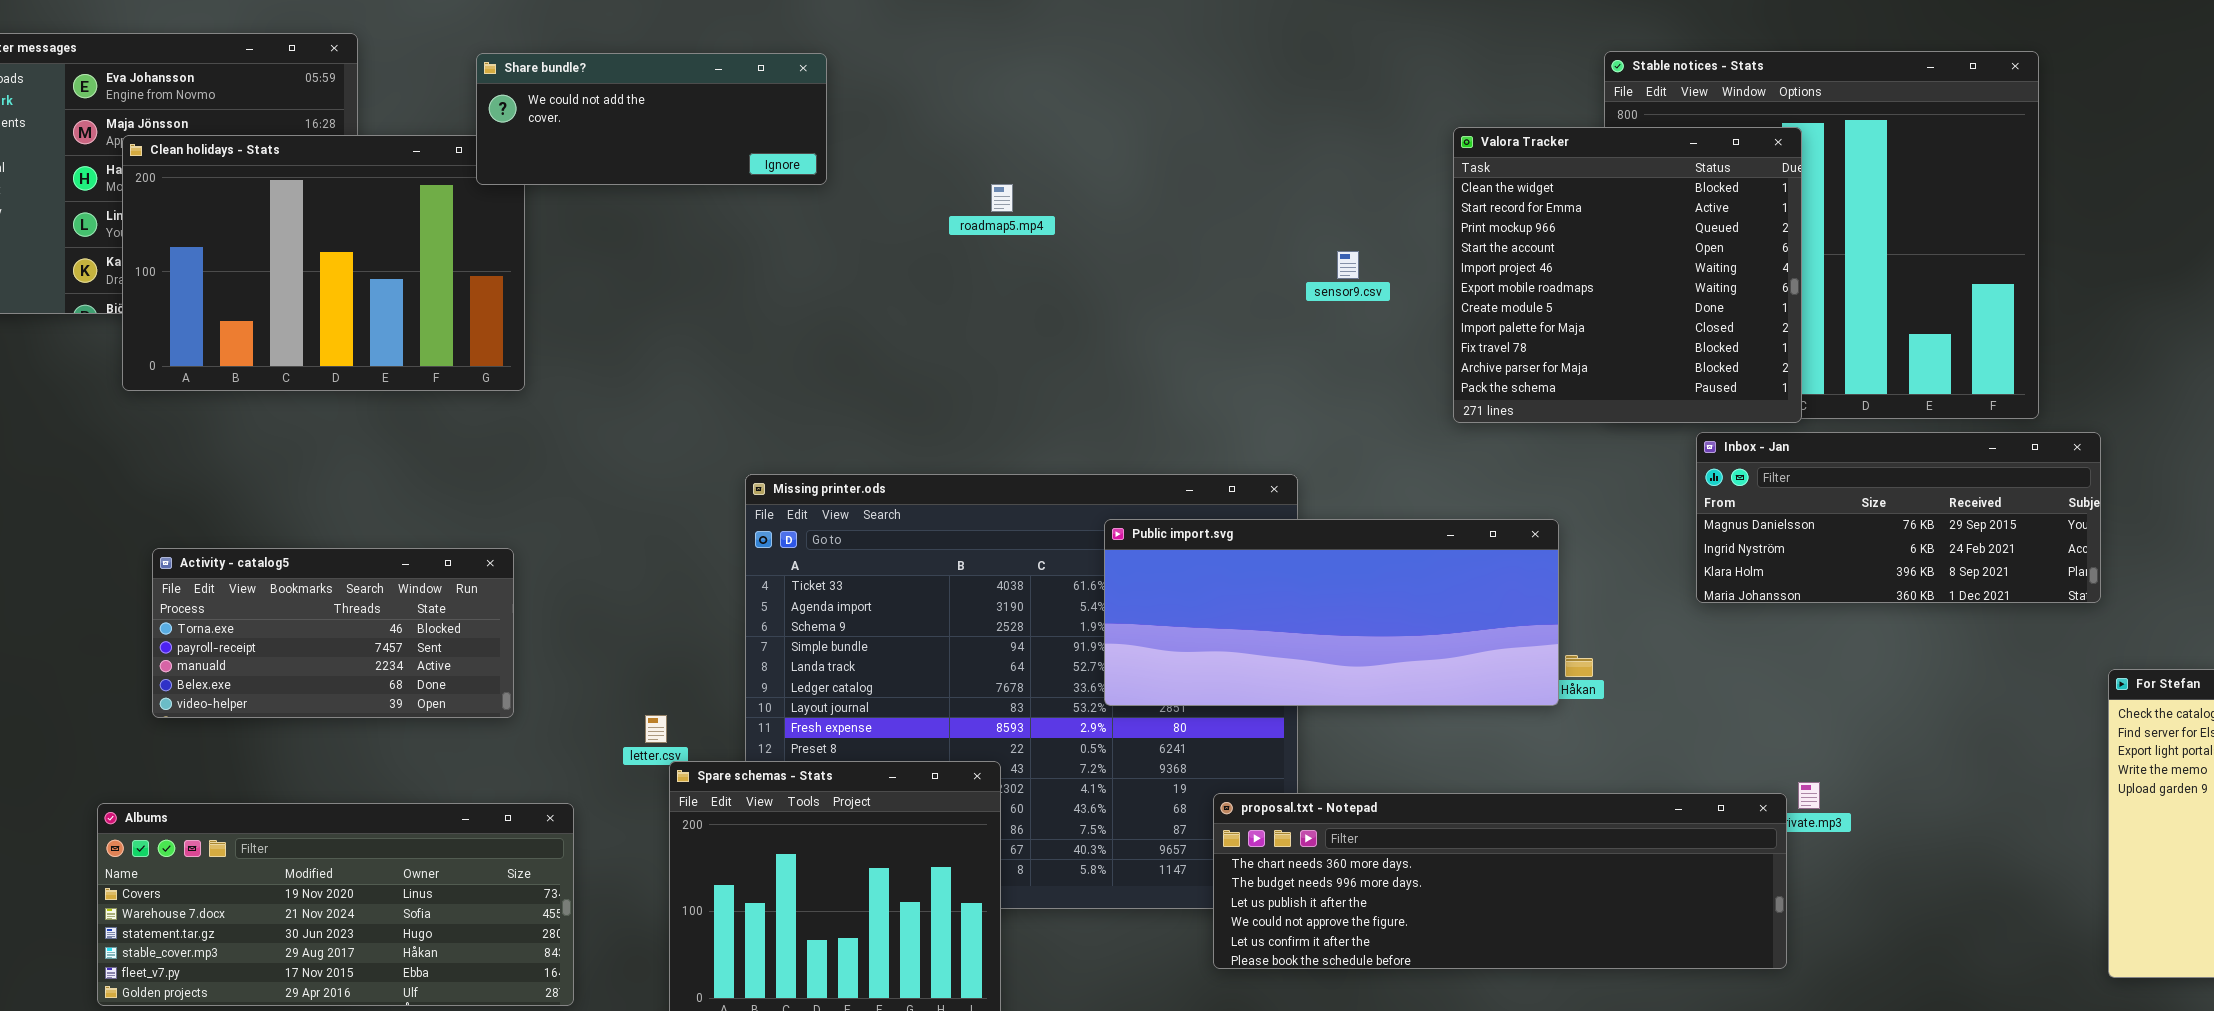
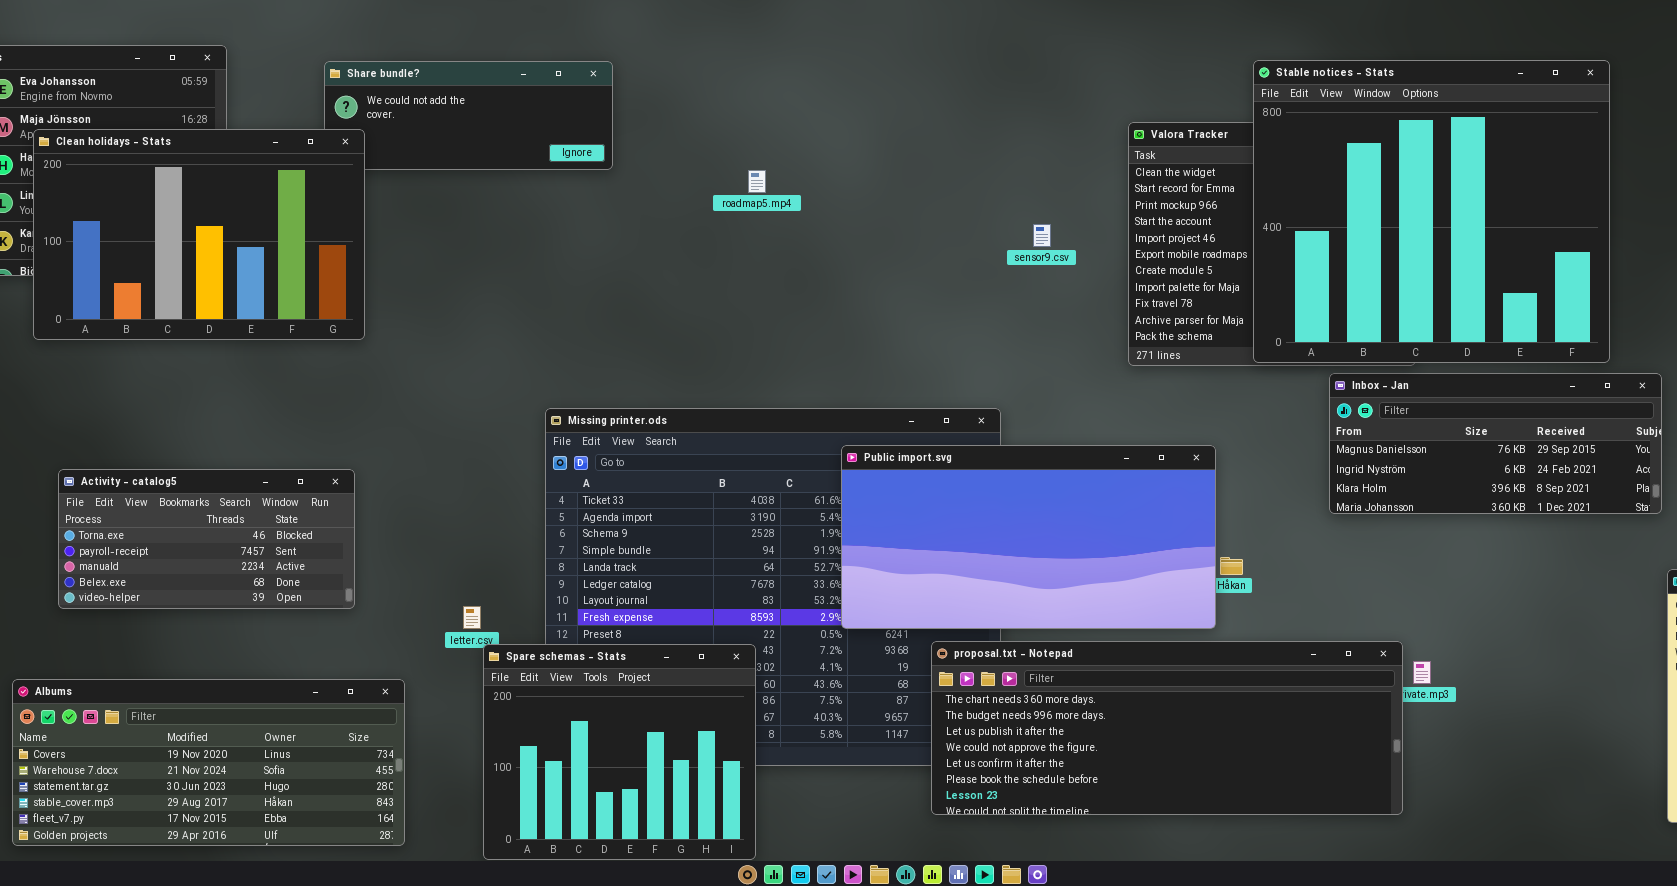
Stable notices - Stats: [1604,51,2039,419] -> [1253,60,1610,363], raised
Clean holidays - Stats: [122,135,525,391] -> [33,129,365,340], raised
Public import.svg: [1104,519,1559,706] -> [841,445,1216,629], resized
proposal.txt - Notepad: [1213,793,1787,969] -> [931,641,1403,815], resized

